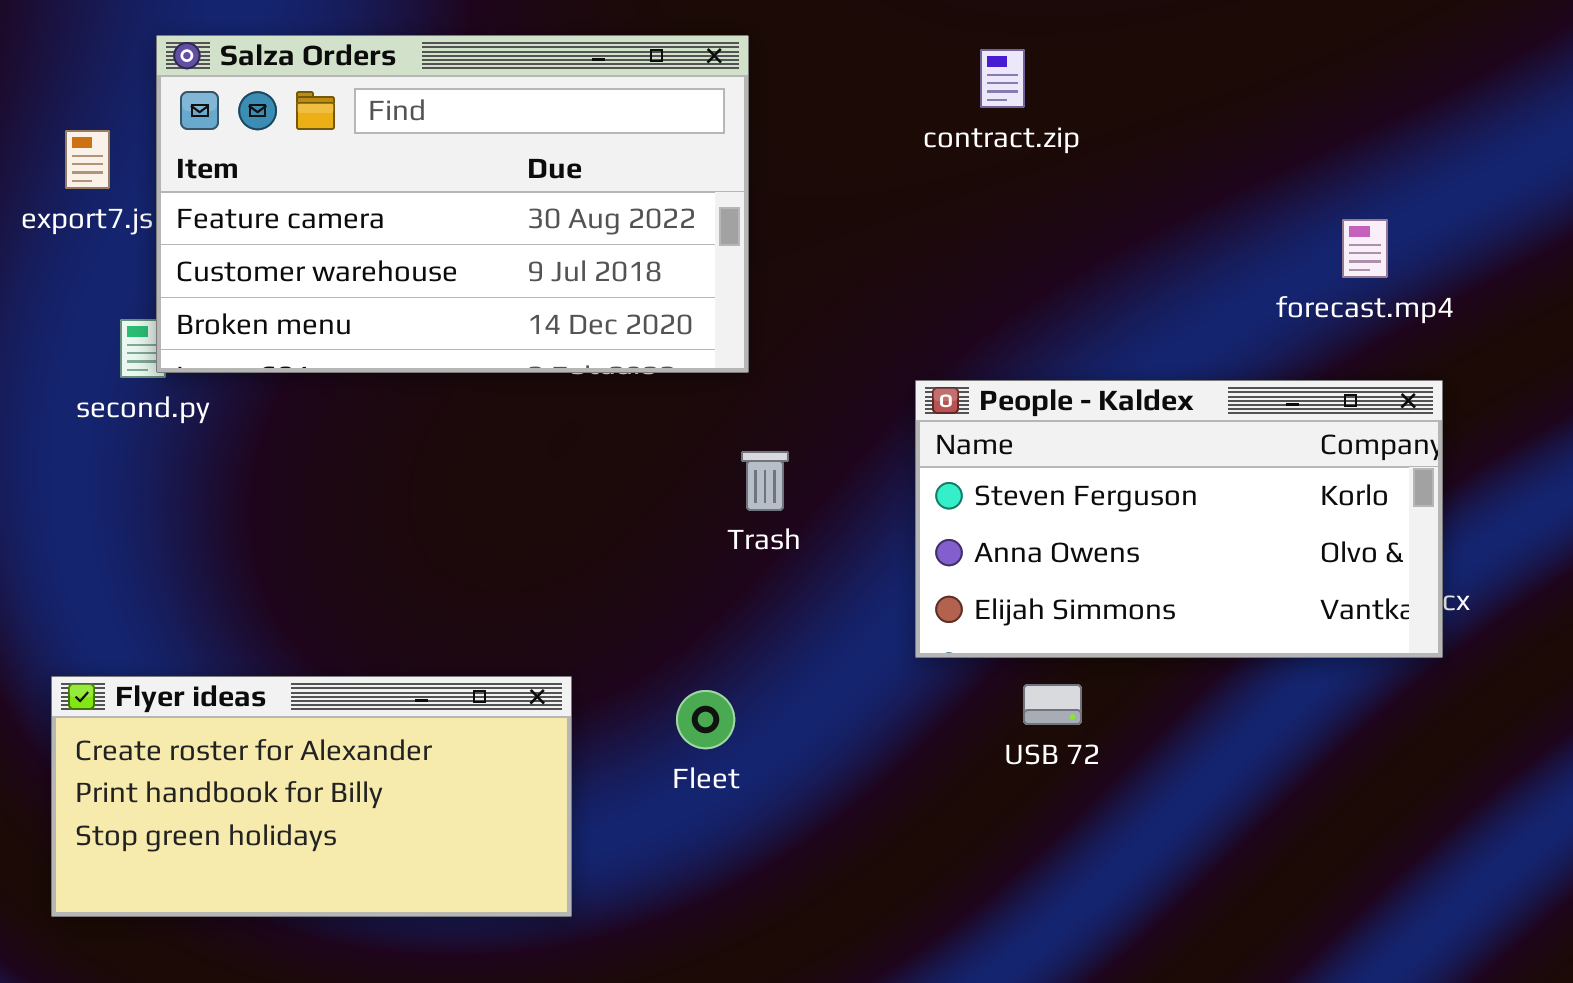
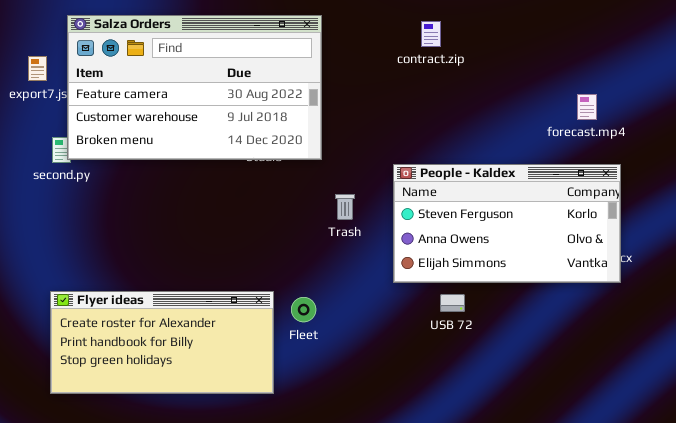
Trash: [741,451,789,511] -> [335,194,355,220], moved
Flyer ideas: [51,676,572,917] -> [50,291,274,394], moved

